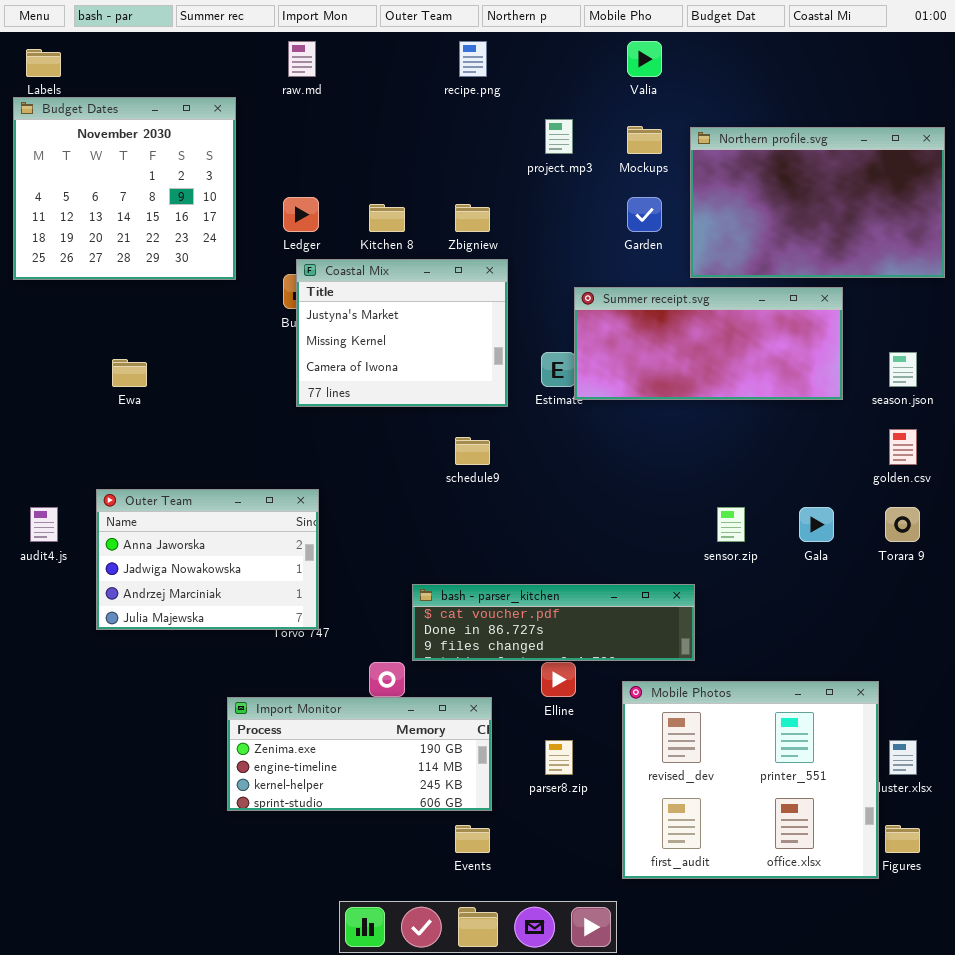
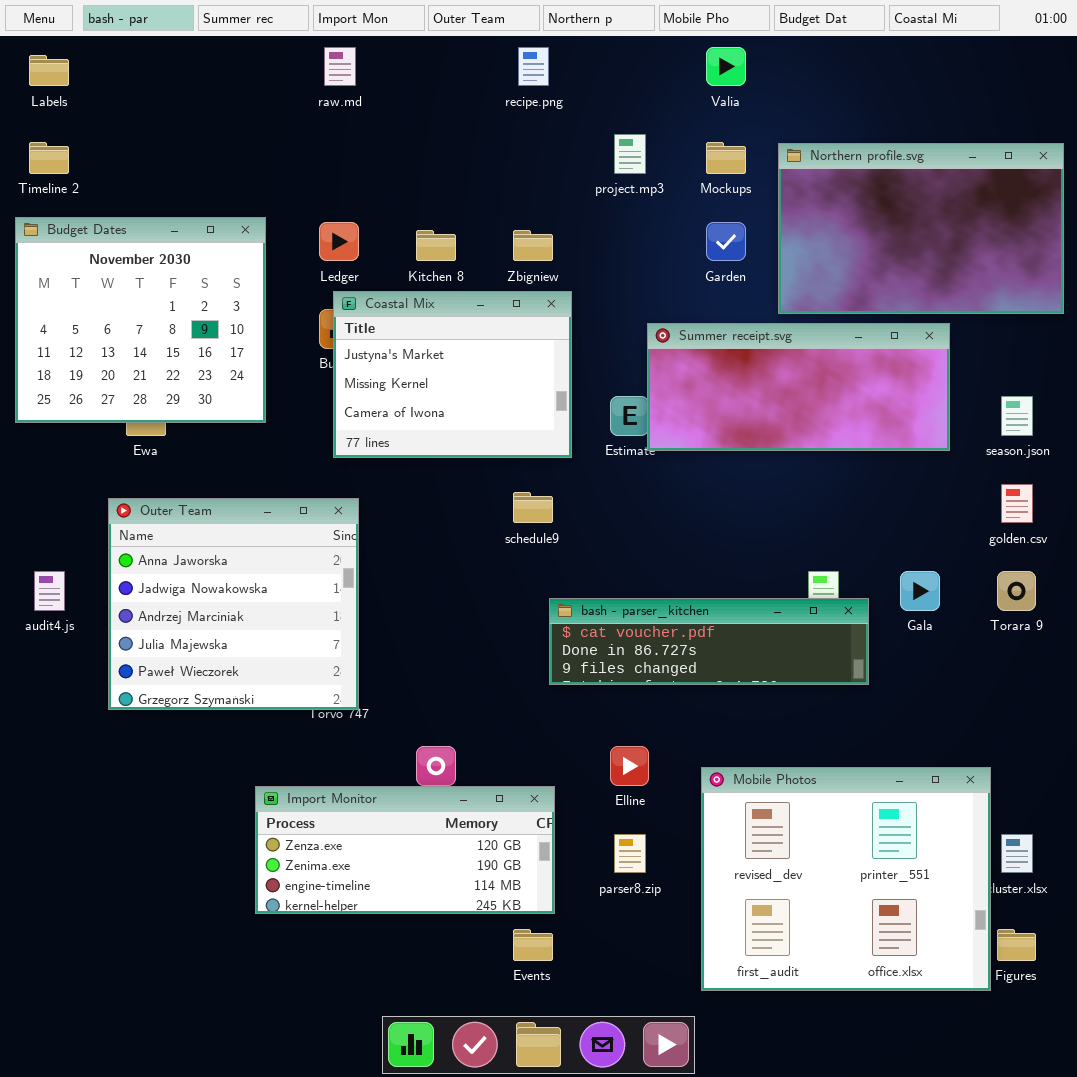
Budget Dates: [13,97,236,280] -> [15,217,266,423], moved
Outer Team: [96,489,319,630] -> [108,498,359,710], resized
bash - parser_kitchen: [412,584,695,661] -> [549,598,869,685], moved
Import Monitor: [227,697,492,811] -> [255,786,555,914], scrolled up 1 row

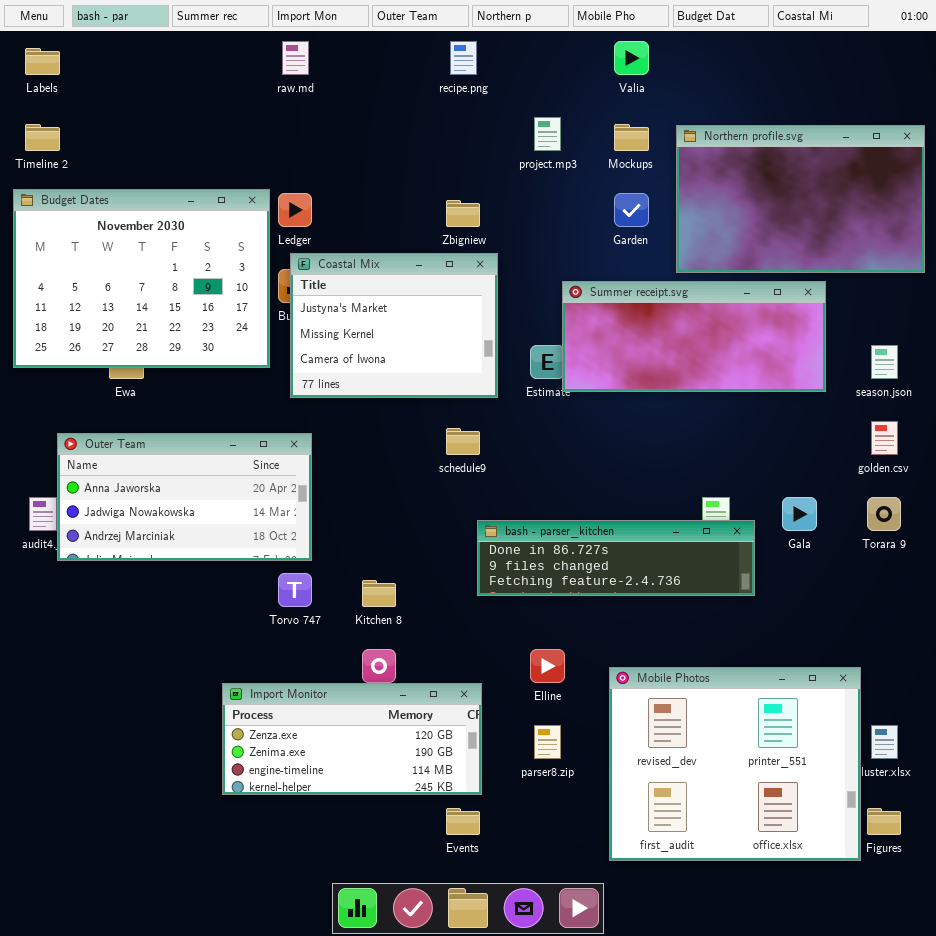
Budget Dates: [15,217,266,423] -> [13,189,270,368], resized
Kitchen 8: [416,230,456,261] -> [362,580,396,607], moved
Outer Team: [108,498,359,710] -> [57,433,312,561], resized
bash - parser_kitchen: [549,598,869,685] -> [477,520,755,596], scrolled down 1 row

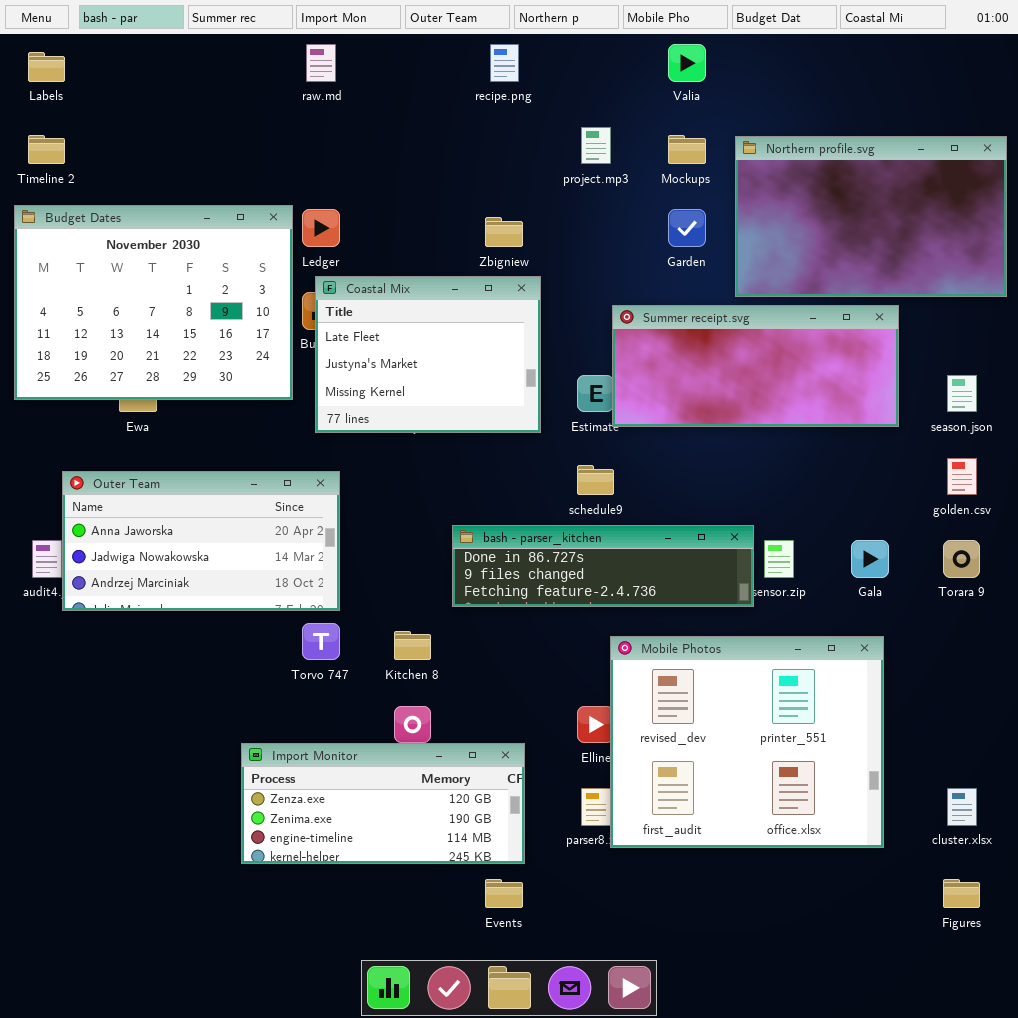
Coastal Mix: [290,253,498,398] -> [315,276,541,433], scrolled up 1 row
schedule9: [446,428,480,455] -> [577,465,614,495], moved
bash - parser_kitchen: [477,520,755,596] -> [452,525,754,607], moved
Mobile Photos: [609,667,861,861] -> [610,636,884,848], moved

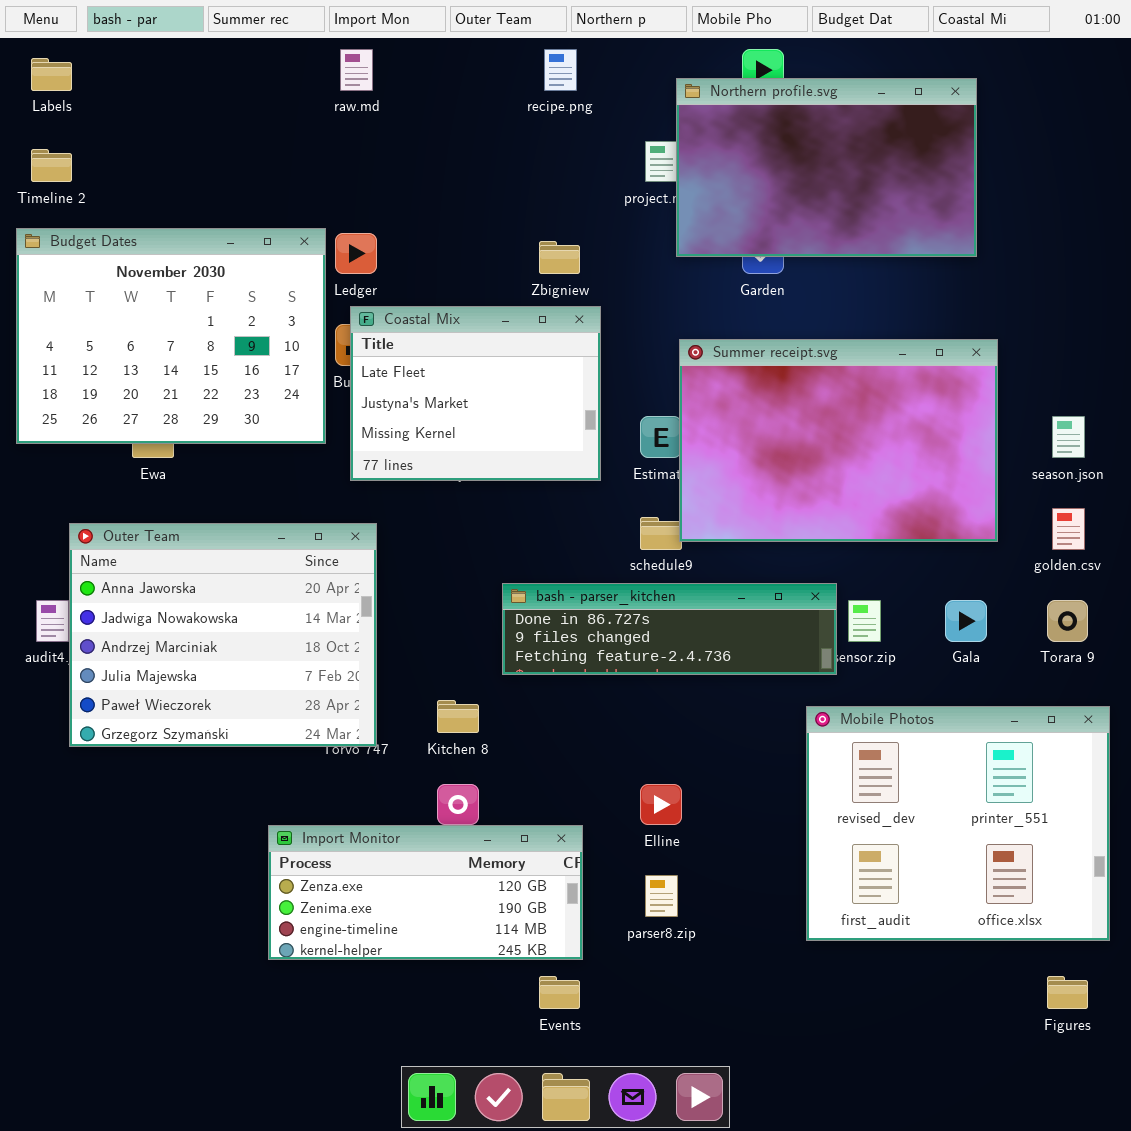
Northern profile.svg: [735,136,1007,297] -> [676,78,977,257], moved
Summer receipt.svg: [612,305,899,427] -> [679,339,998,542], resized
Outer Team: [62,471,340,611] -> [69,523,377,747], resized
Mobile Photos: [610,636,884,848] -> [806,706,1110,941], moved

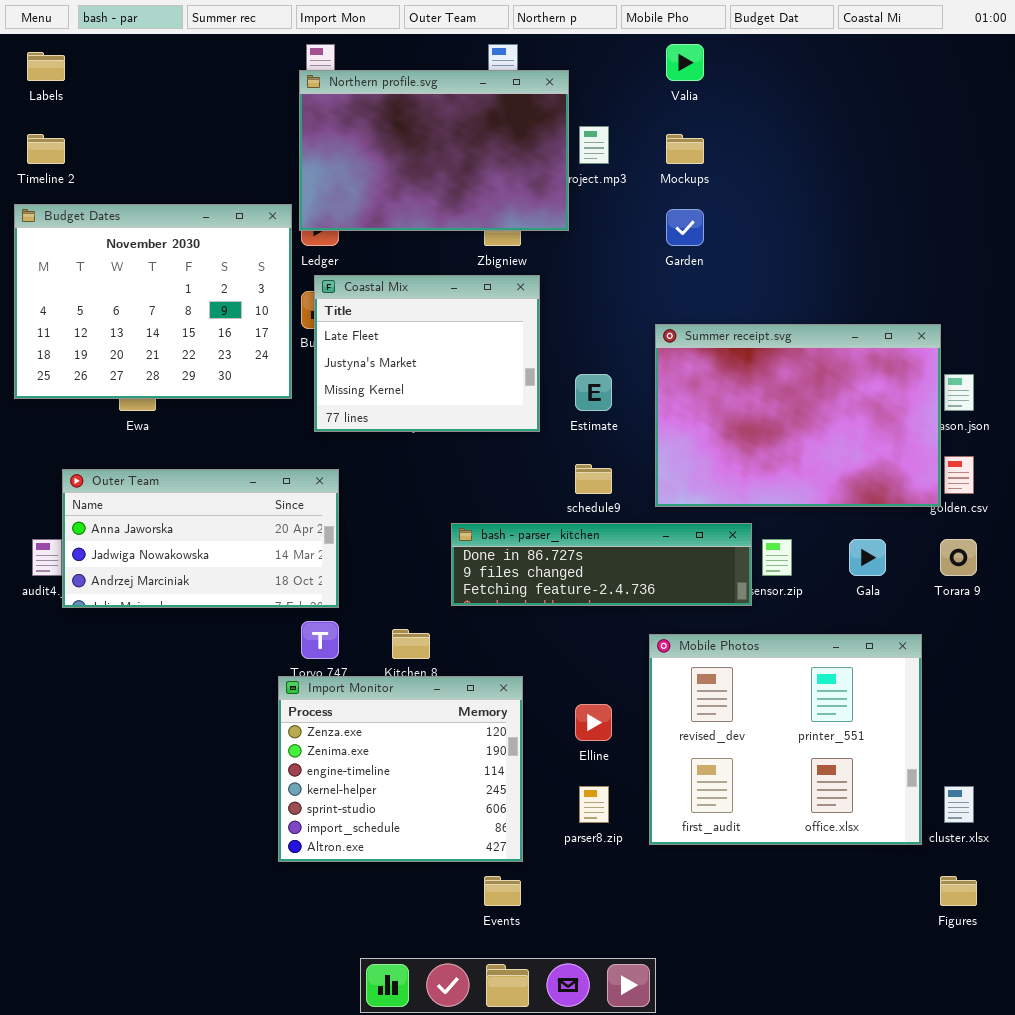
Northern profile.svg: [676,78,977,257] -> [299,70,569,231], moved
Summer receipt.svg: [679,339,998,542] -> [655,324,941,507], moved
Outer Team: [69,523,377,747] -> [62,469,339,608], resized
Mobile Photos: [806,706,1110,941] -> [649,634,922,845], moved
Import Monitor: [268,825,583,960] -> [278,676,523,862], resized

